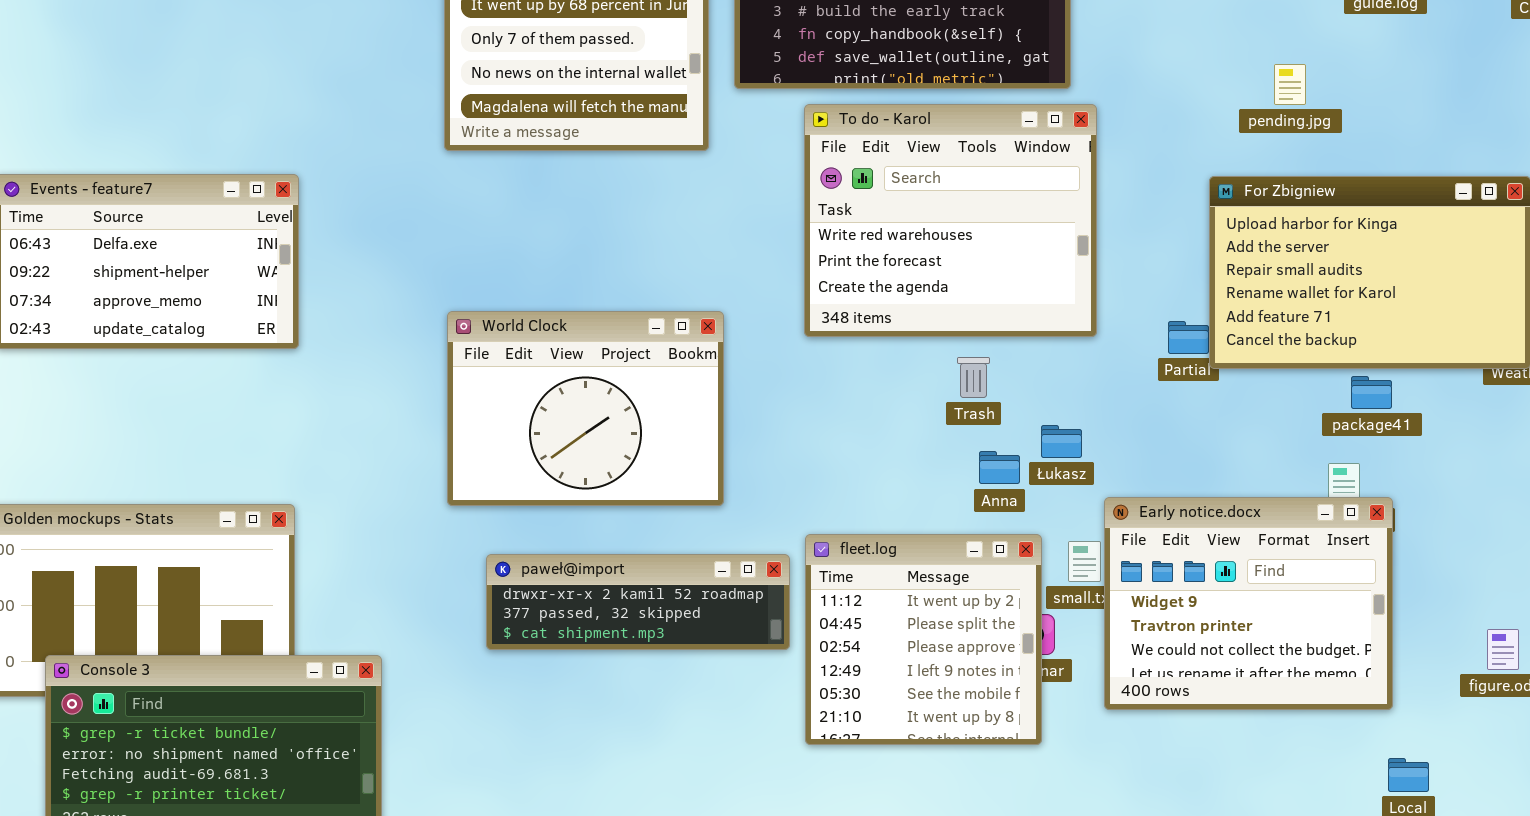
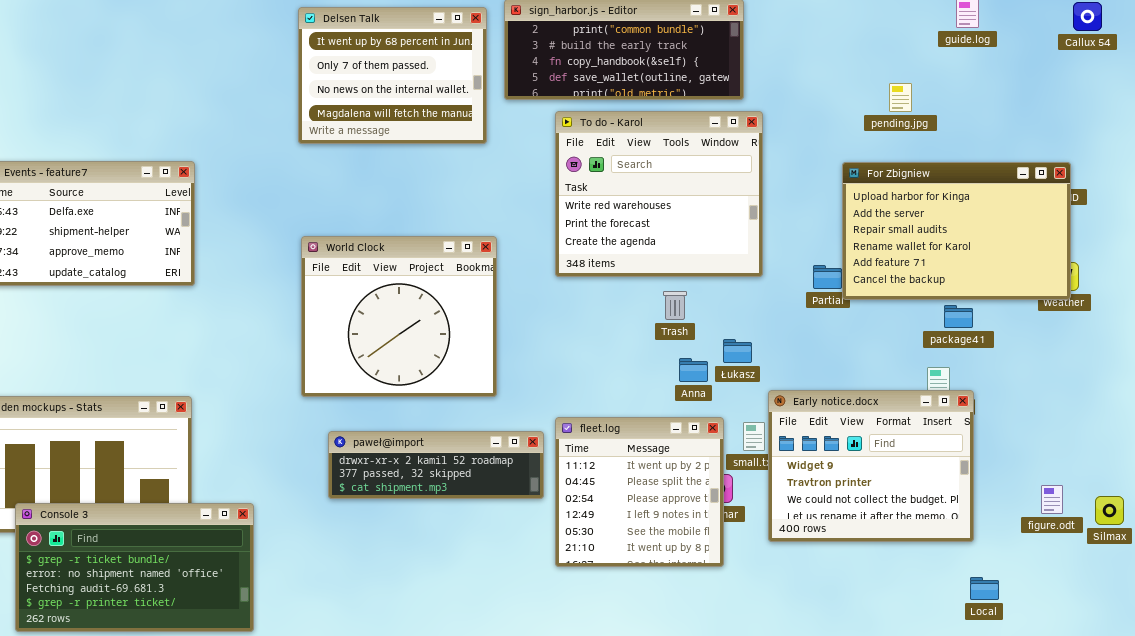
World Clock: [447,311,724,506] -> [301,236,497,397], resized

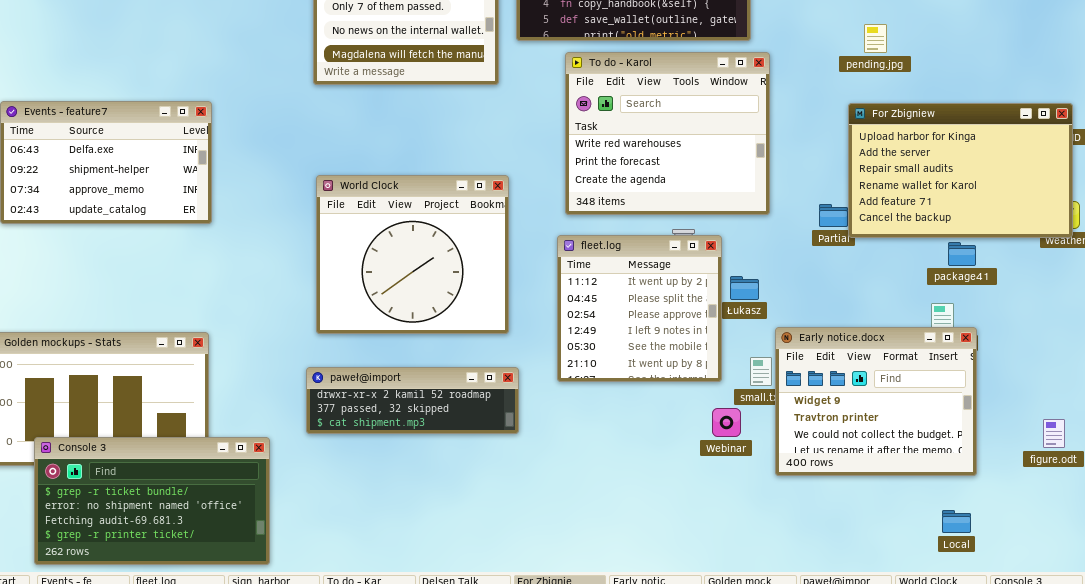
pending.jpg: [889,83,912,112] -> [864,24,887,53], moved
fleet.log: [555,417,724,567] -> [557,235,722,382], moved
paweł@import: [328,431,544,499] -> [306,367,519,434], moved
Local: [970,577,999,600] -> [942,510,971,533], moved

